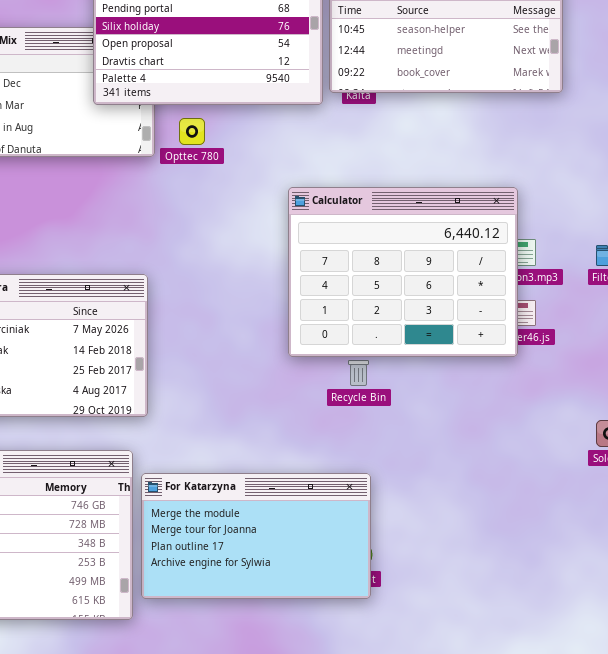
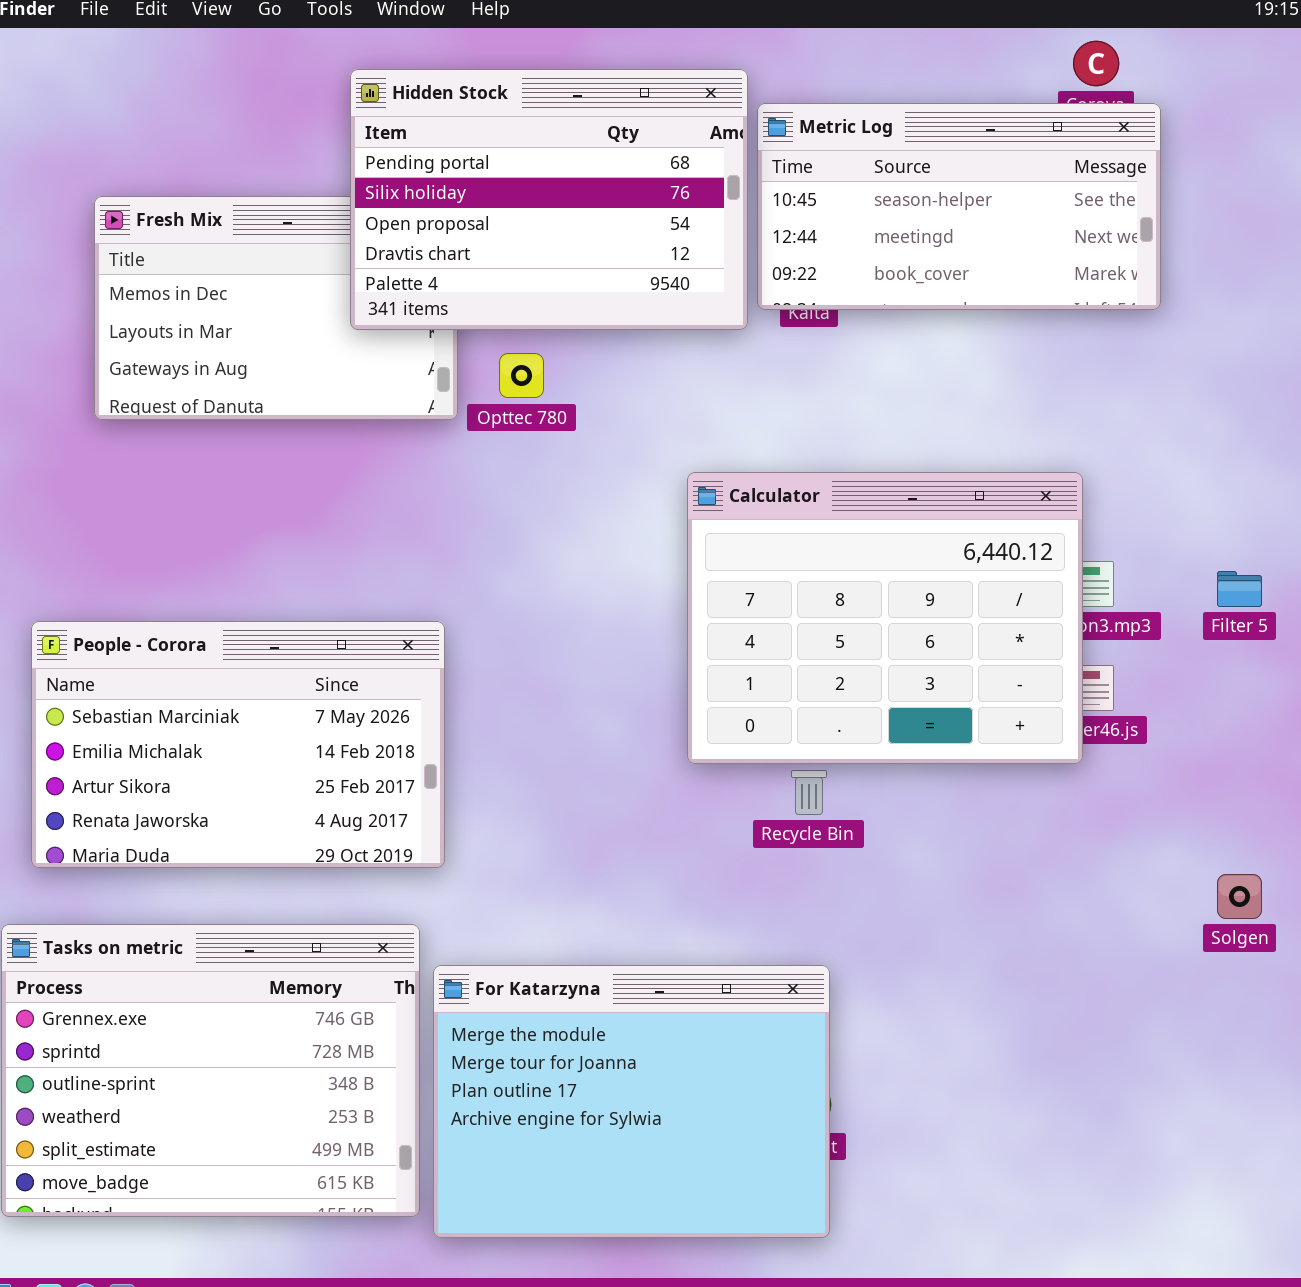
For Katarzyna: [141,473,371,599] -> [433,965,830,1238], resized

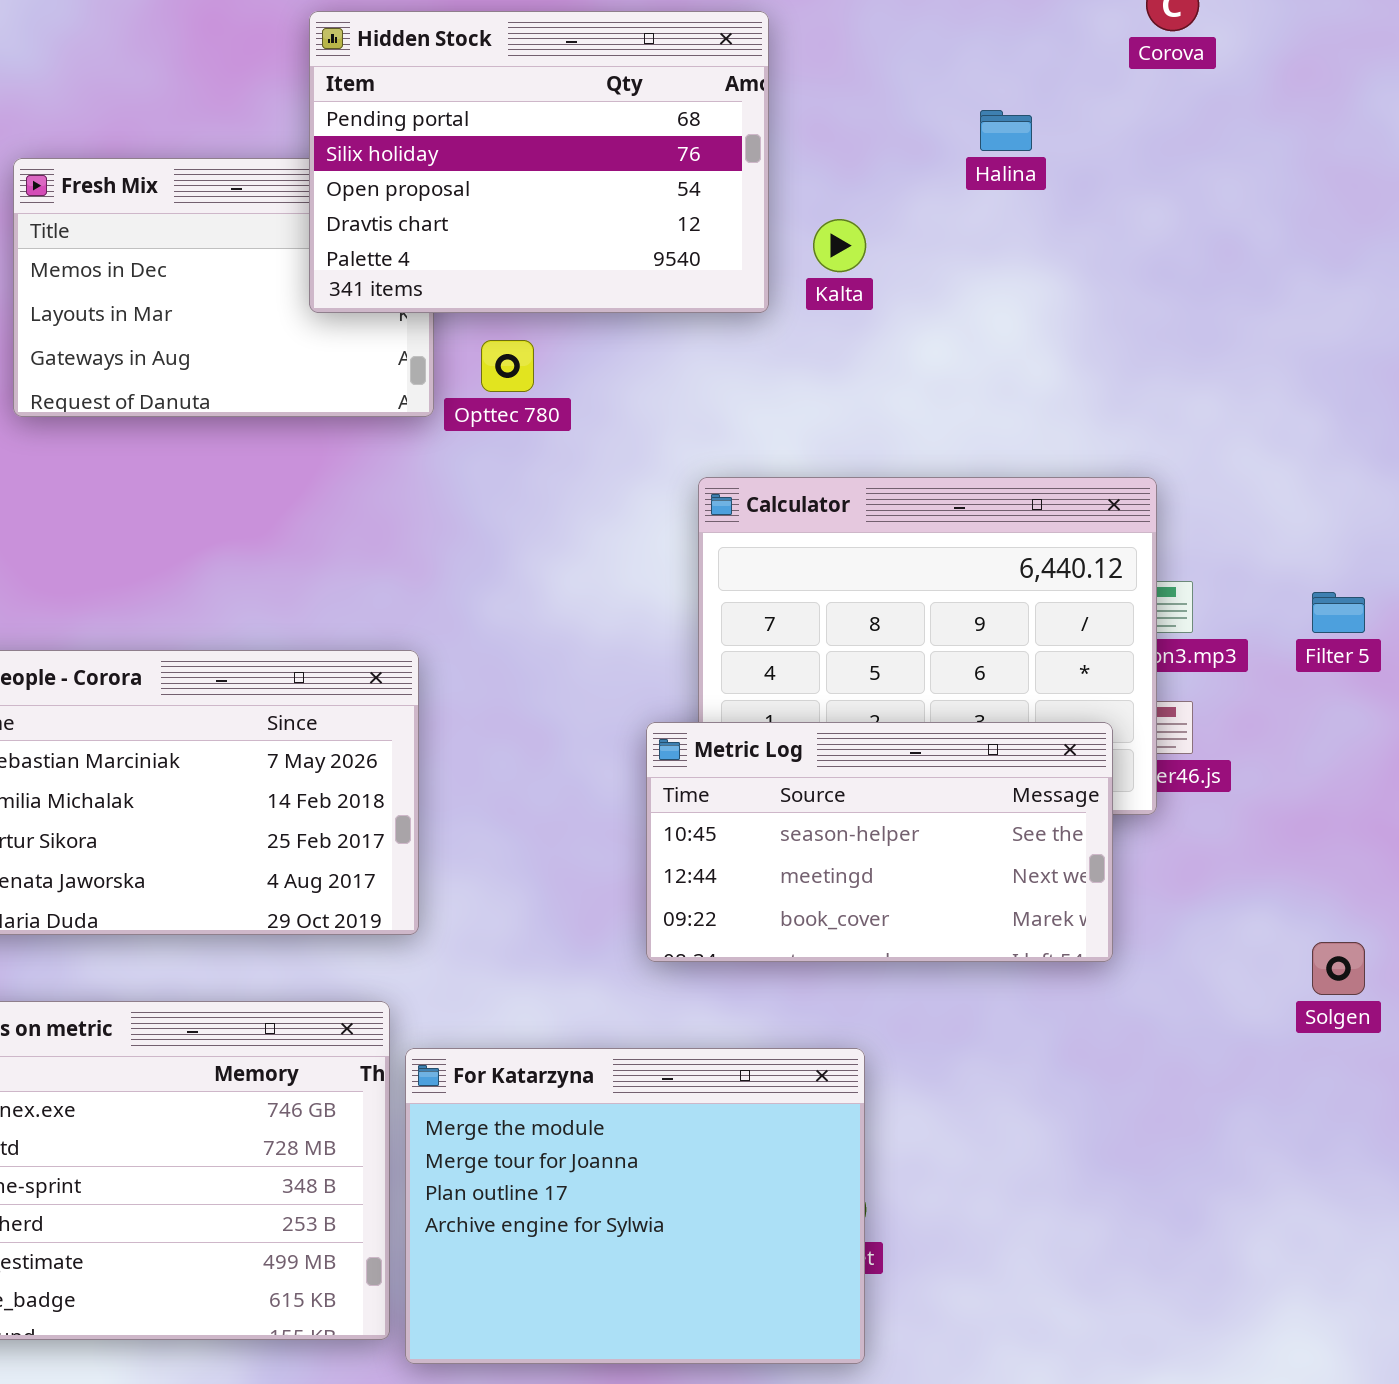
Metric Log: [757,103,1161,310] -> [646,722,1113,962], moved

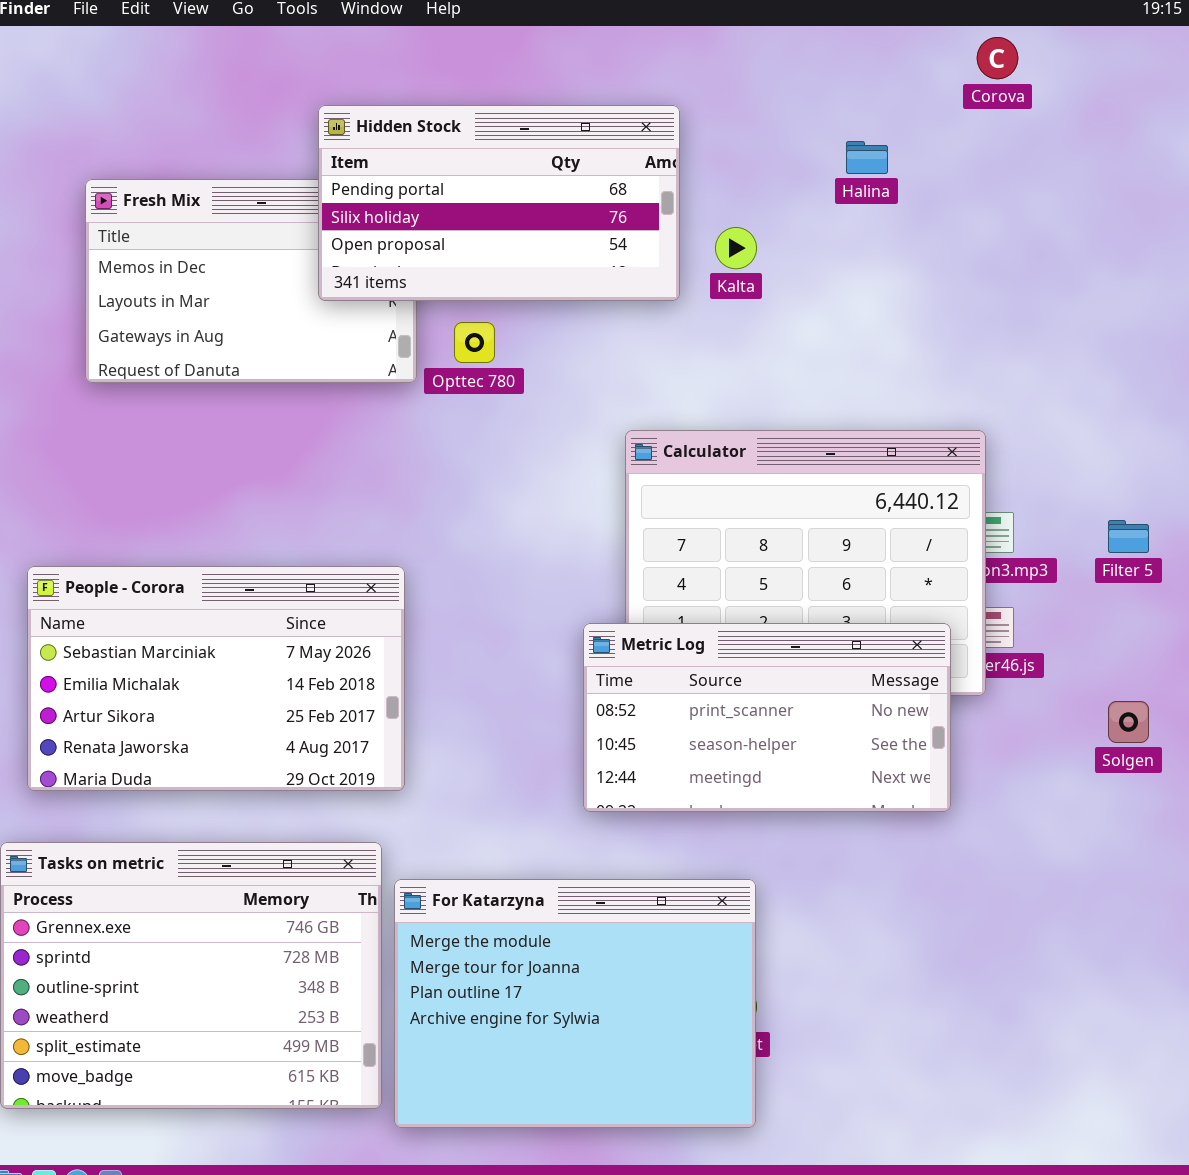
Hidden Stock: [309,11,769,313] -> [318,105,680,301], resized
Metric Log: [646,722,1113,962] -> [583,623,951,812], scrolled up 1 row
Solgen: [1312,942,1365,995] -> [1108,701,1149,743], moved

